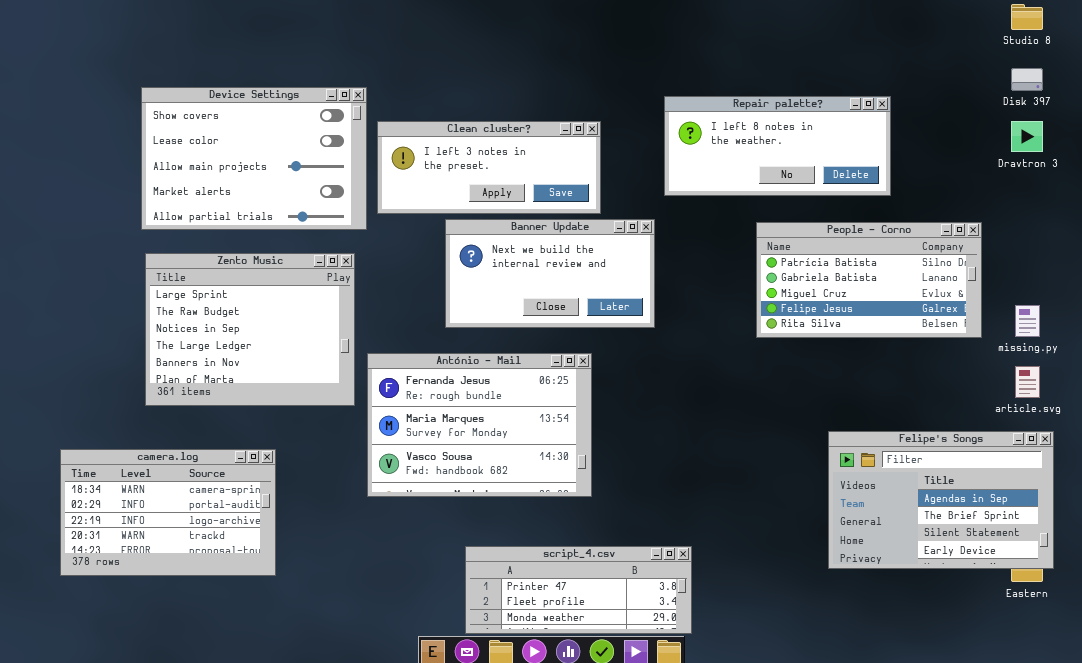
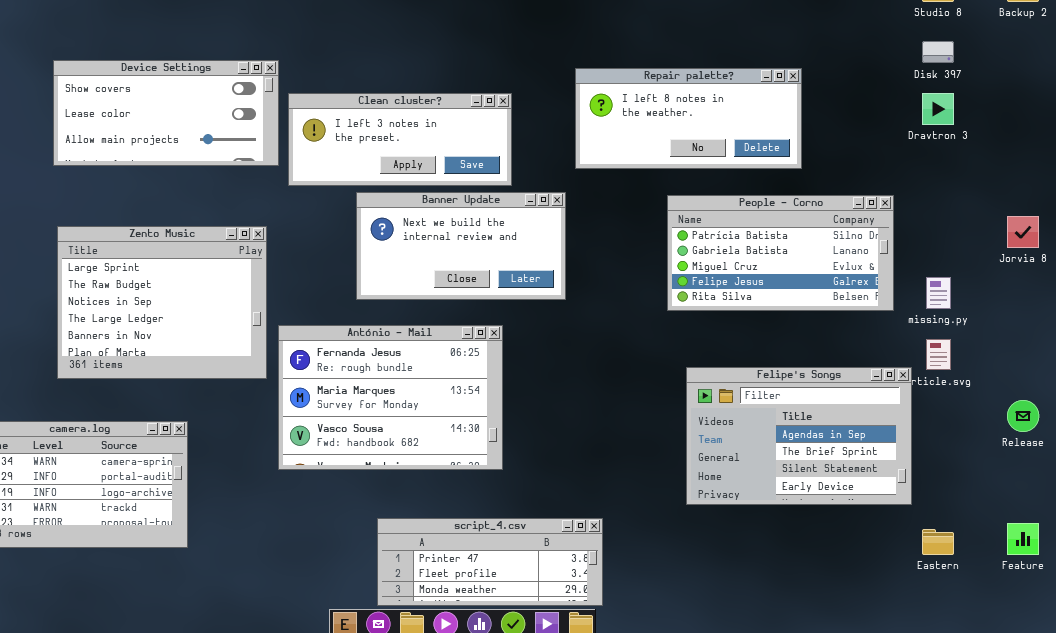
Device Settings: [141,87,367,230] -> [53,60,279,166], resized
Felipe's Songs: [828,431,1054,569] -> [686,367,912,505], moved

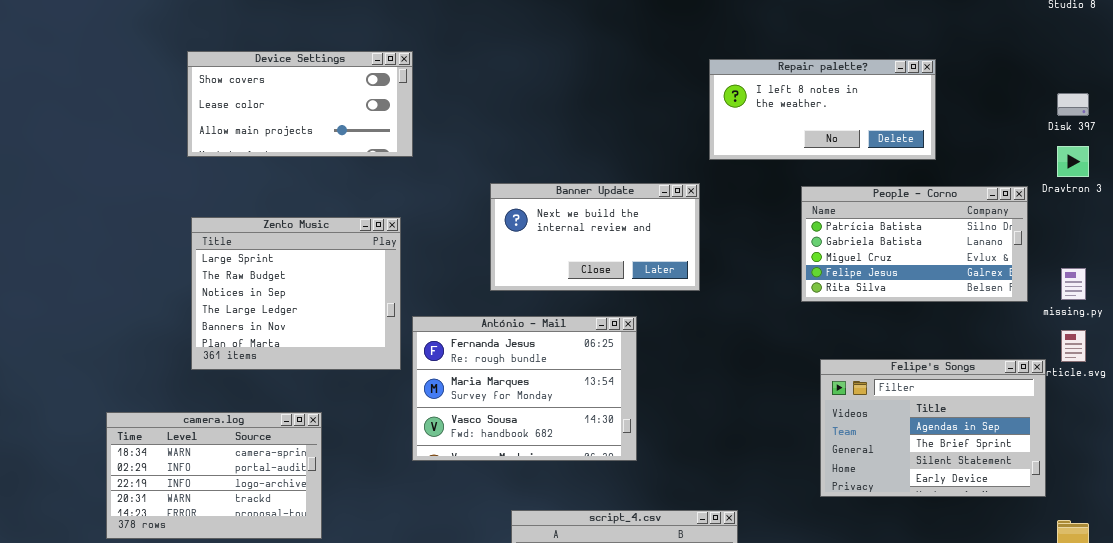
Disk 397: [922,41,954,63] -> [1057,93,1089,116], moved
Clean cluster?: [288,93,512,186] -> none, closed
Dravtron 3: [922,93,954,125] -> [1057,146,1089,177], moved

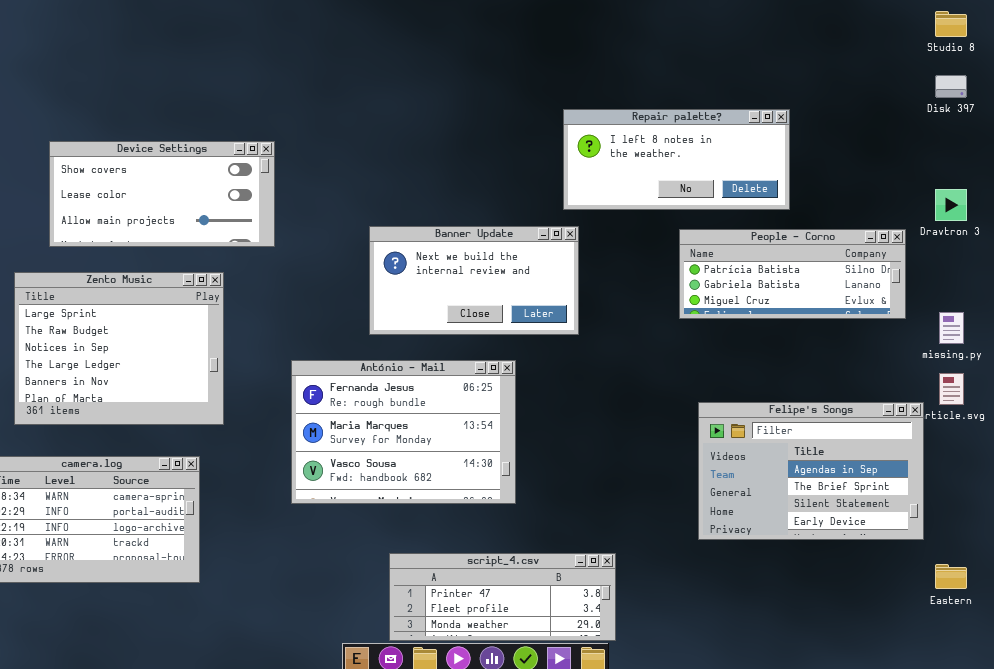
Device Settings: [187,51,413,157] -> [49,141,275,247], moved
Repair palette?: [709,59,936,160] -> [563,109,790,210], moved
Disk 397: [1057,93,1089,116] -> [935,75,967,98], moved
People - Corno: [801,186,1028,302] -> [679,229,906,319], resized
Zento Music: [191,217,401,370] -> [14,272,224,425], moved

